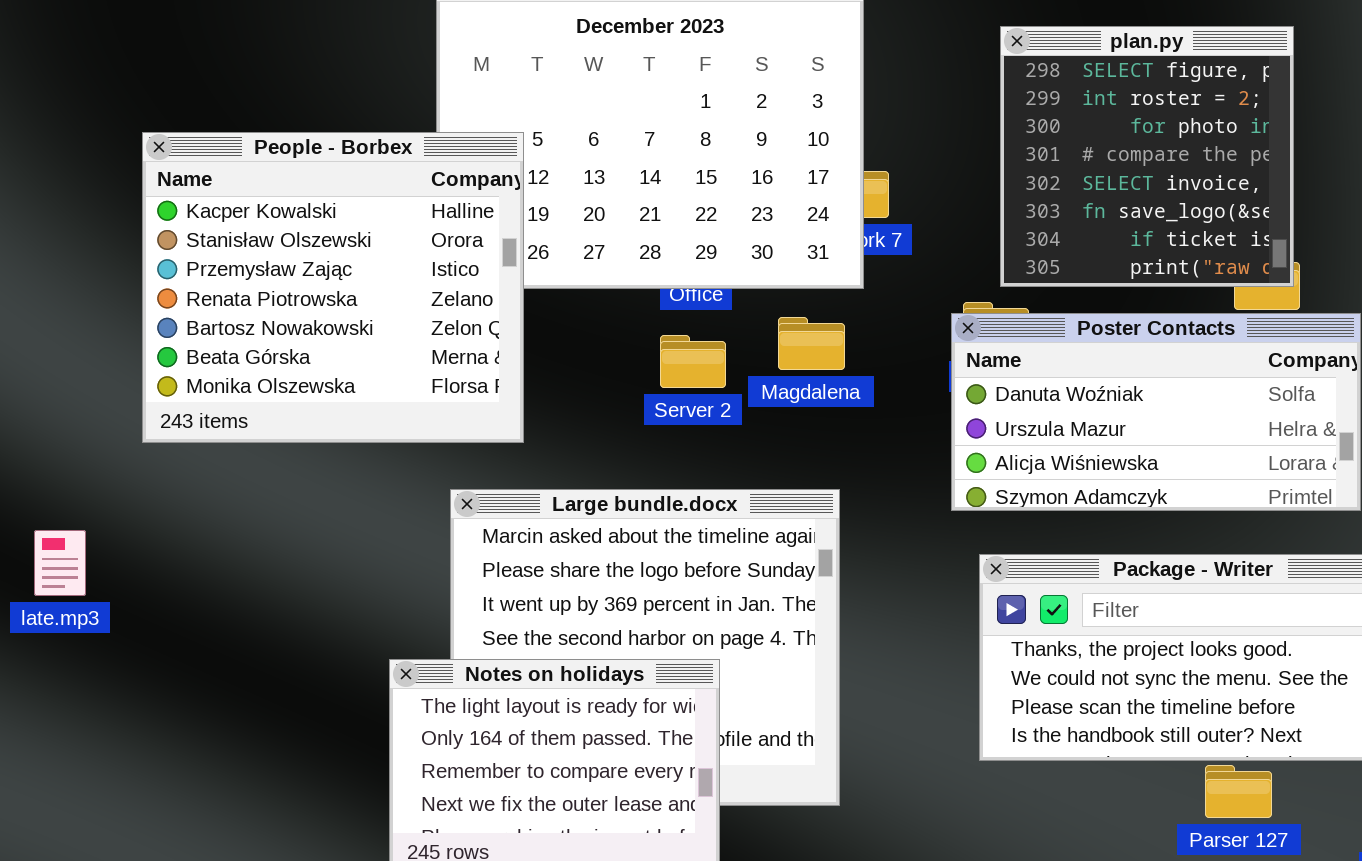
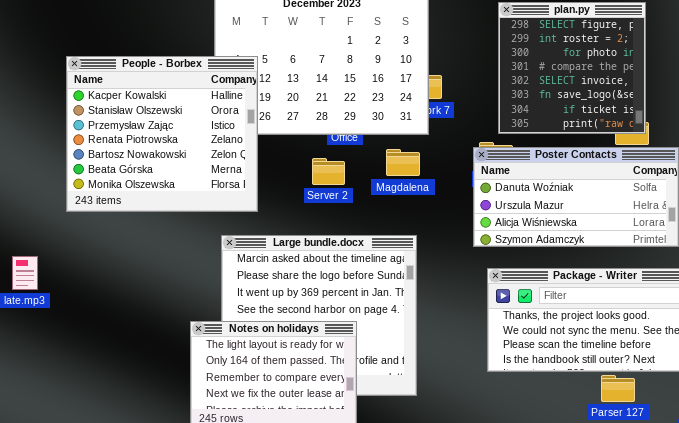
Server 2: [660,335,726,388] -> [312,158,345,185], moved

